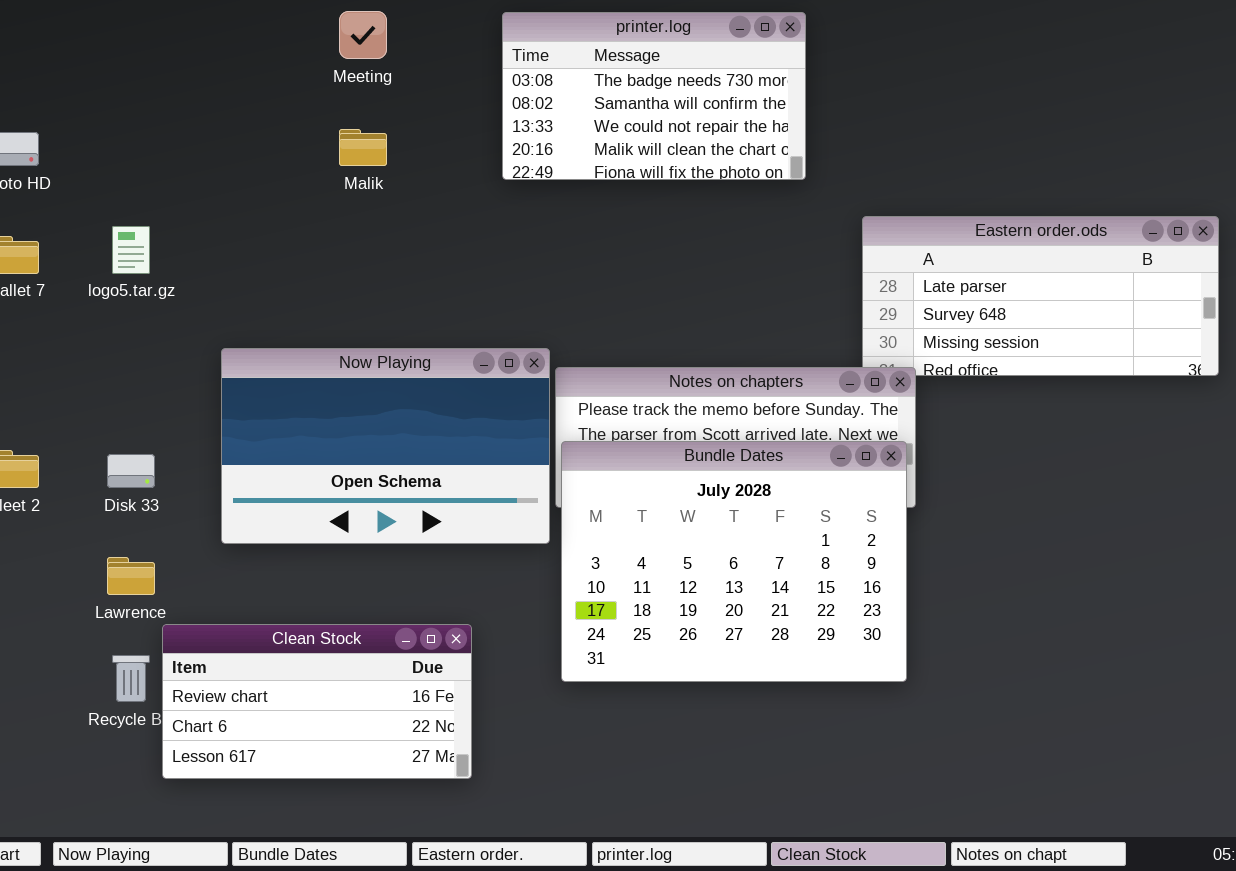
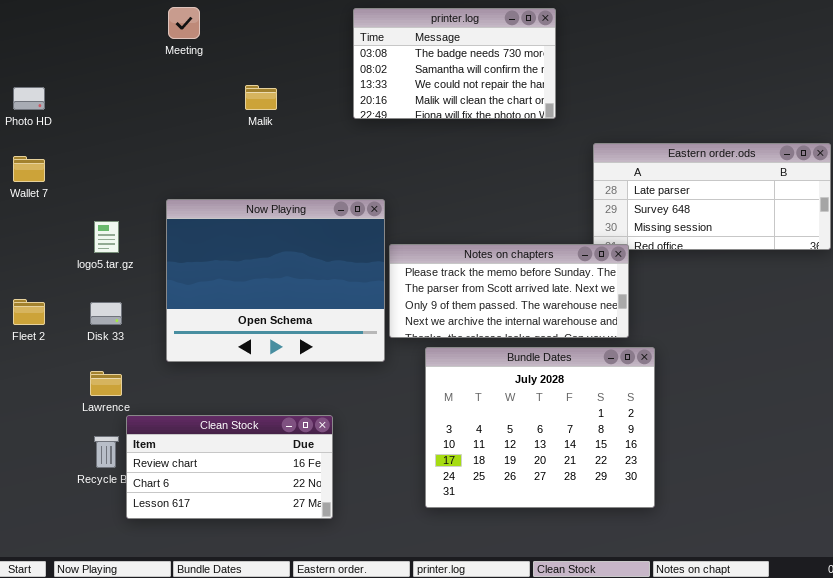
Meeting: [339,11,387,59] -> [168,7,200,39], moved
logo5.tar.gz: [112,226,150,274] -> [94,221,119,253], moved
Now Playing: [221,348,550,544] -> [166,199,385,362], resized
Bundle Dates: [561,441,907,682] -> [425,347,655,508], moved

